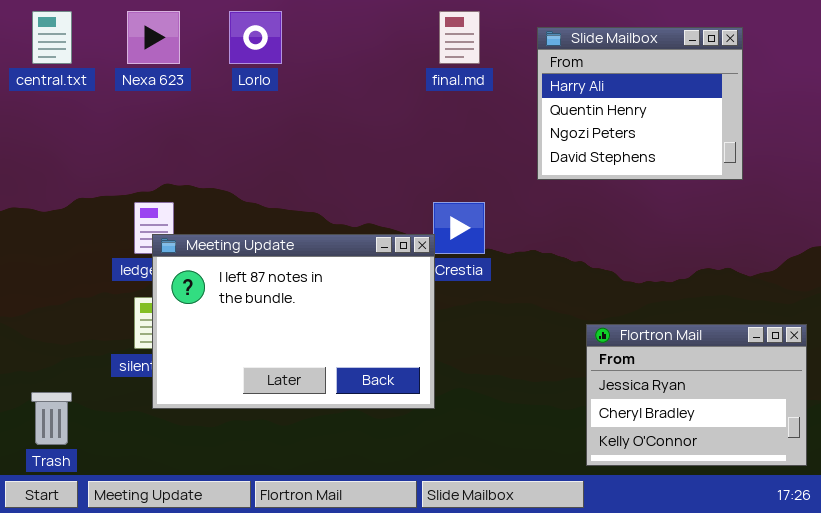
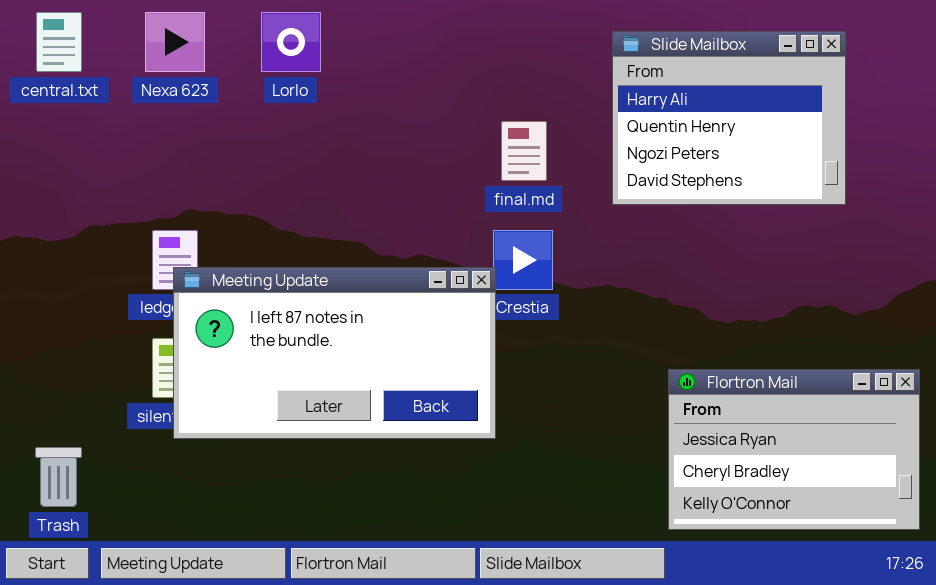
final.md: [439,11,480,64] -> [501,121,547,181], moved
Meeting Update: [152,234,435,409] -> [173,267,496,439], resized

